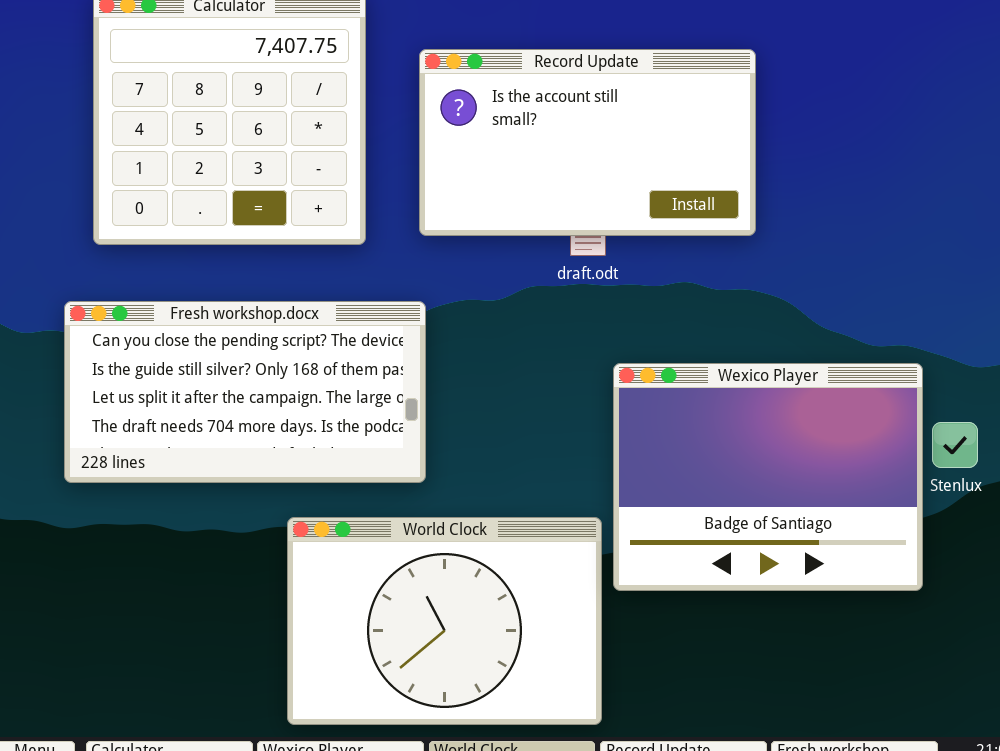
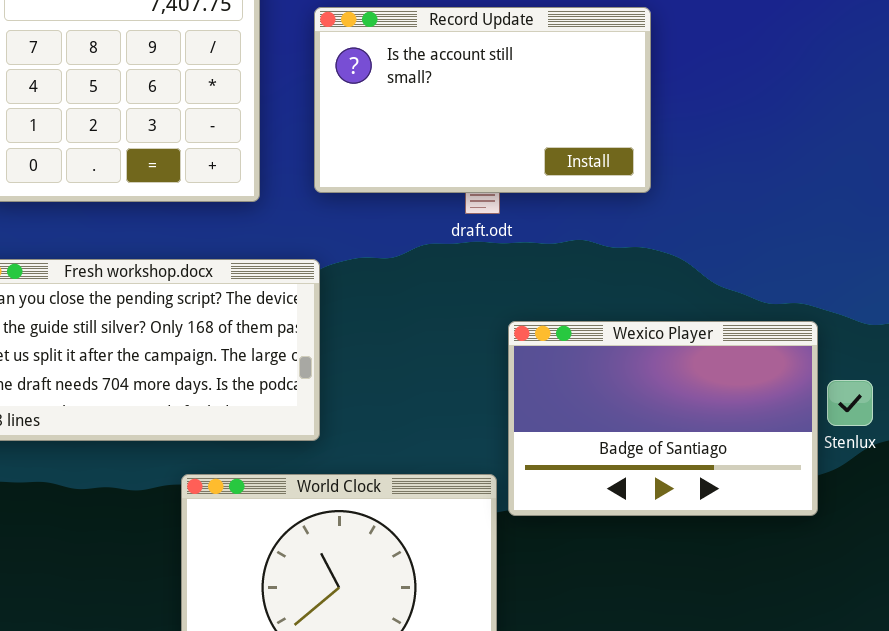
Wexico Player: [613,363,923,591] -> [508,321,818,516], resized

